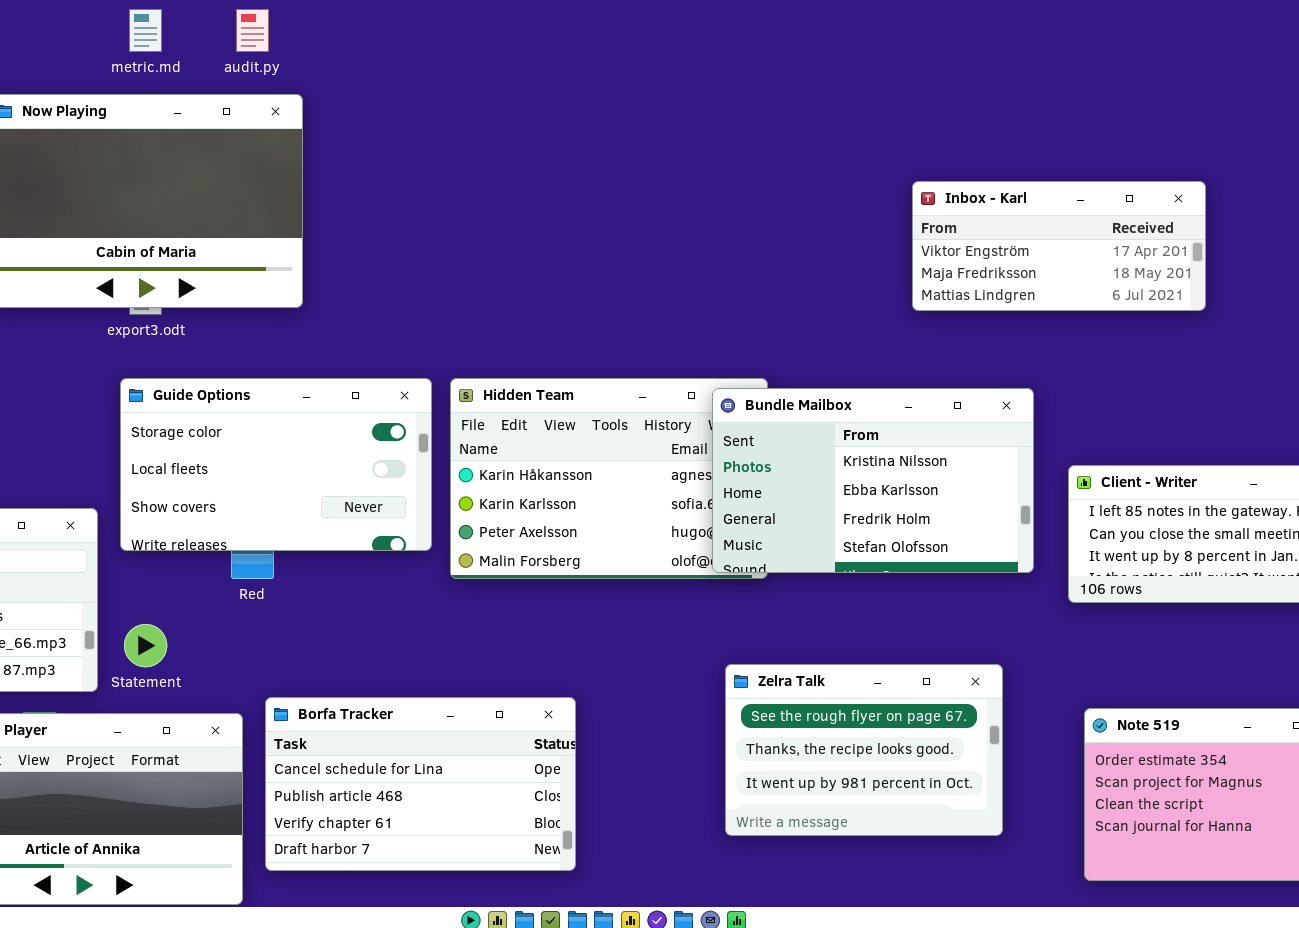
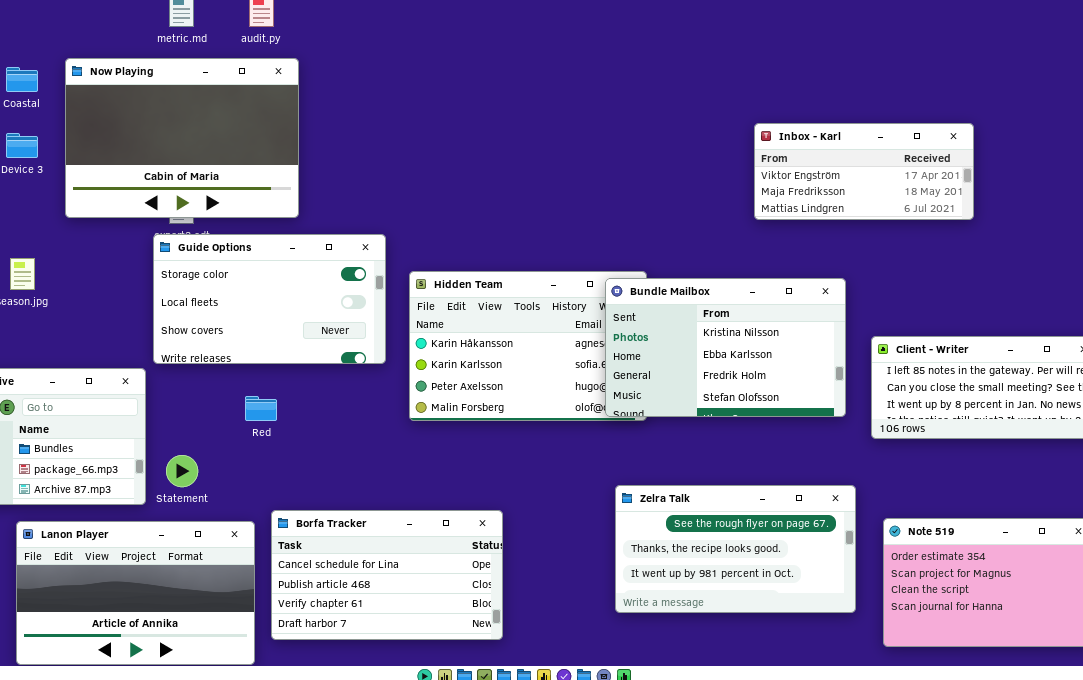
Guide Options: [120,378,432,551] -> [153,234,386,364], moved
Zelra Talk: [725,664,1003,836] -> [615,485,856,613], resized

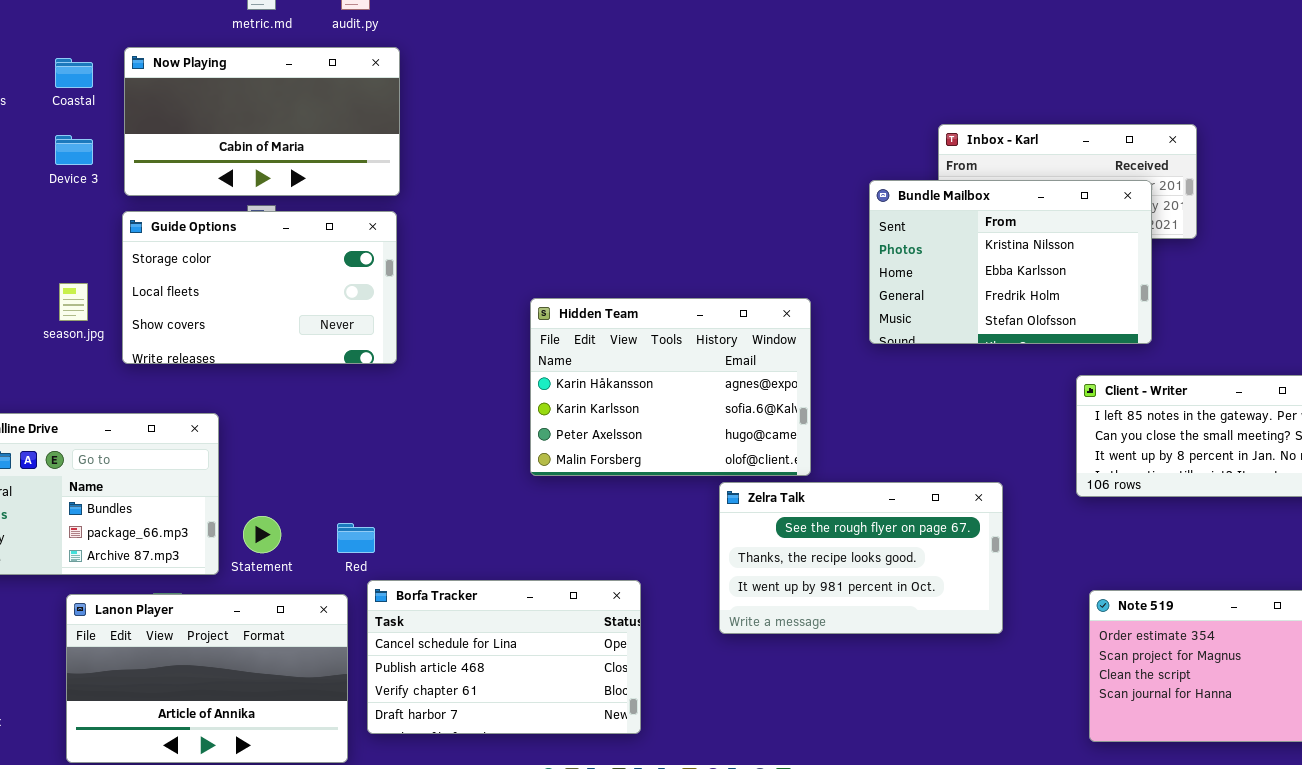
Now Playing: [65,58,299,218] -> [124,47,400,196], resized
Guide Options: [153,234,386,364] -> [122,211,397,364], moved
Bundle Mailbox: [605,278,846,417] -> [869,180,1152,344], moved
Red: [245,396,277,421] -> [337,523,375,553], moved
Zelra Talk: [615,485,856,613] -> [719,482,1003,634], moved

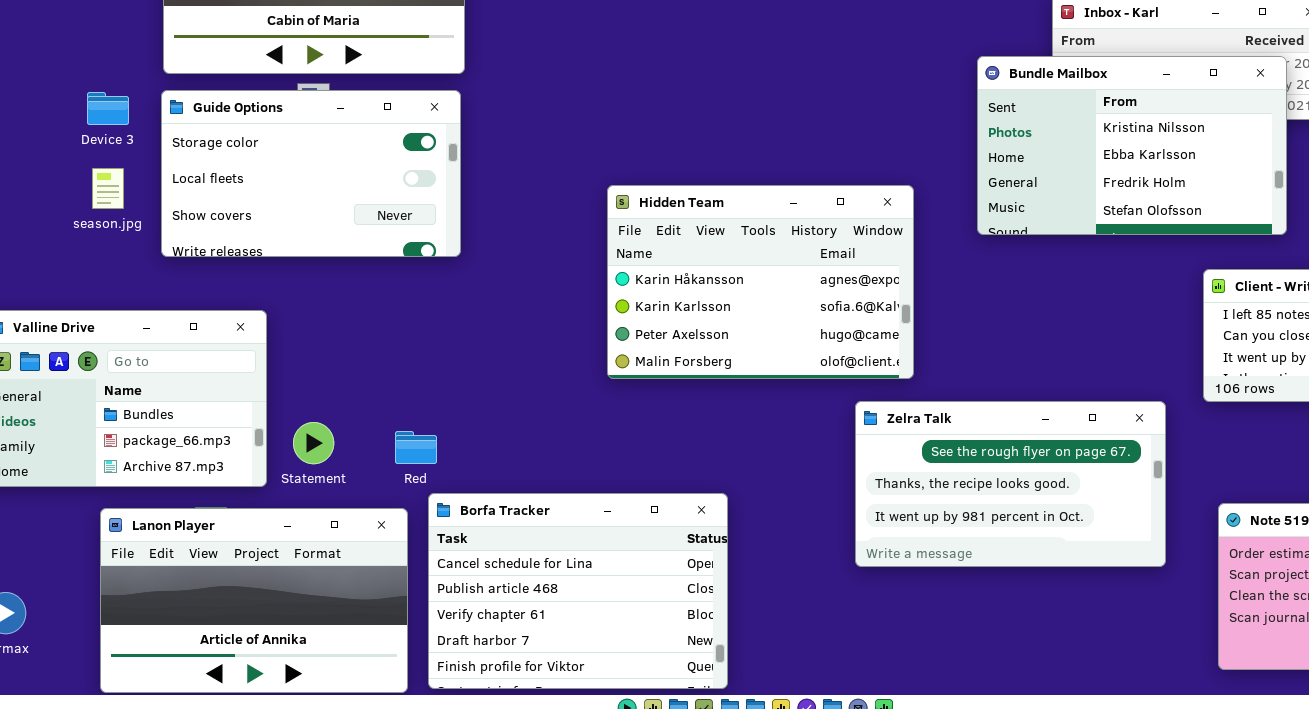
Device 3: [55,135,93,165] -> [87,92,129,125], moved
Zelra Talk: [719,482,1003,634] -> [855,401,1166,567], moved
Borfa Tracker: [367,580,641,734] -> [428,493,728,689], resized

